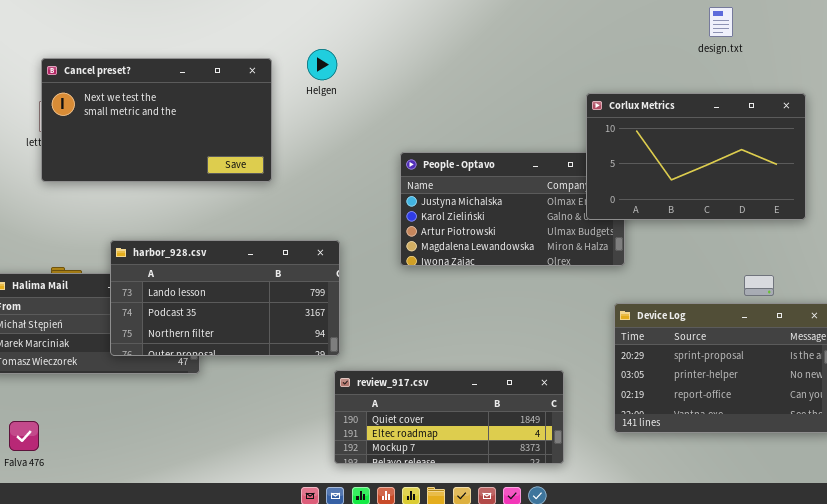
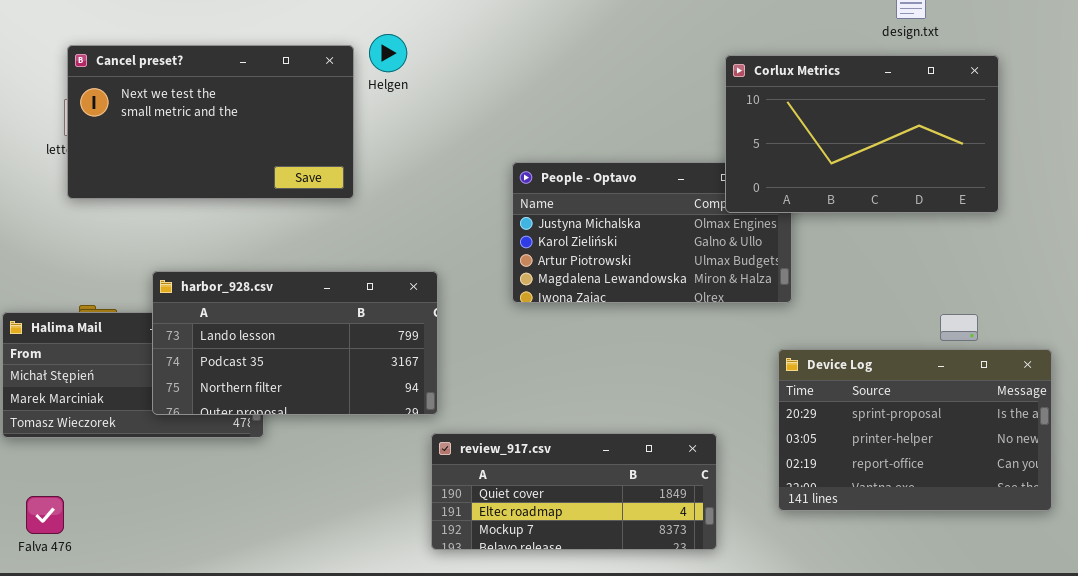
Helgen: [307,49,337,80] -> [369,34,407,72], moved
Corlux Metrics: [586,93,806,220] -> [725,55,999,213], moved

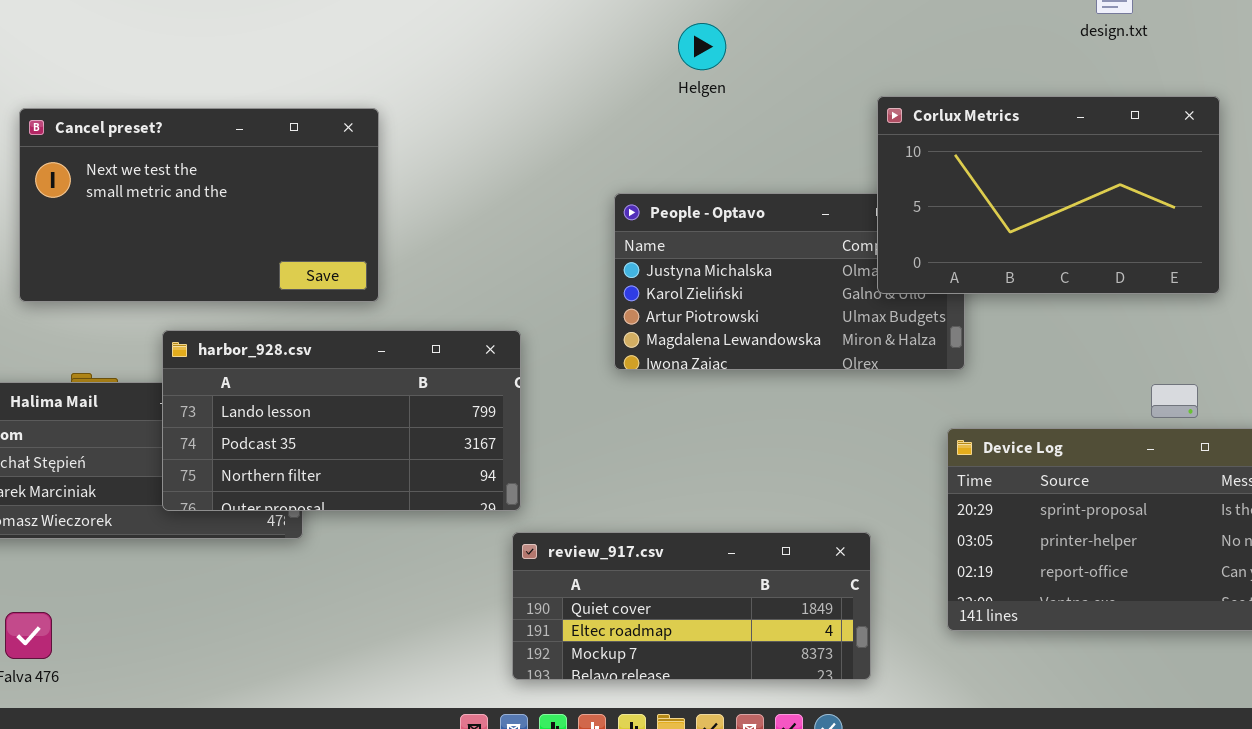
Helgen: [369,34,407,72] -> [678,23,726,70], moved
Cancel preset?: [67,45,354,199] -> [19,108,379,302], moved
Corlux Metrics: [725,55,999,213] -> [877,96,1220,294], moved

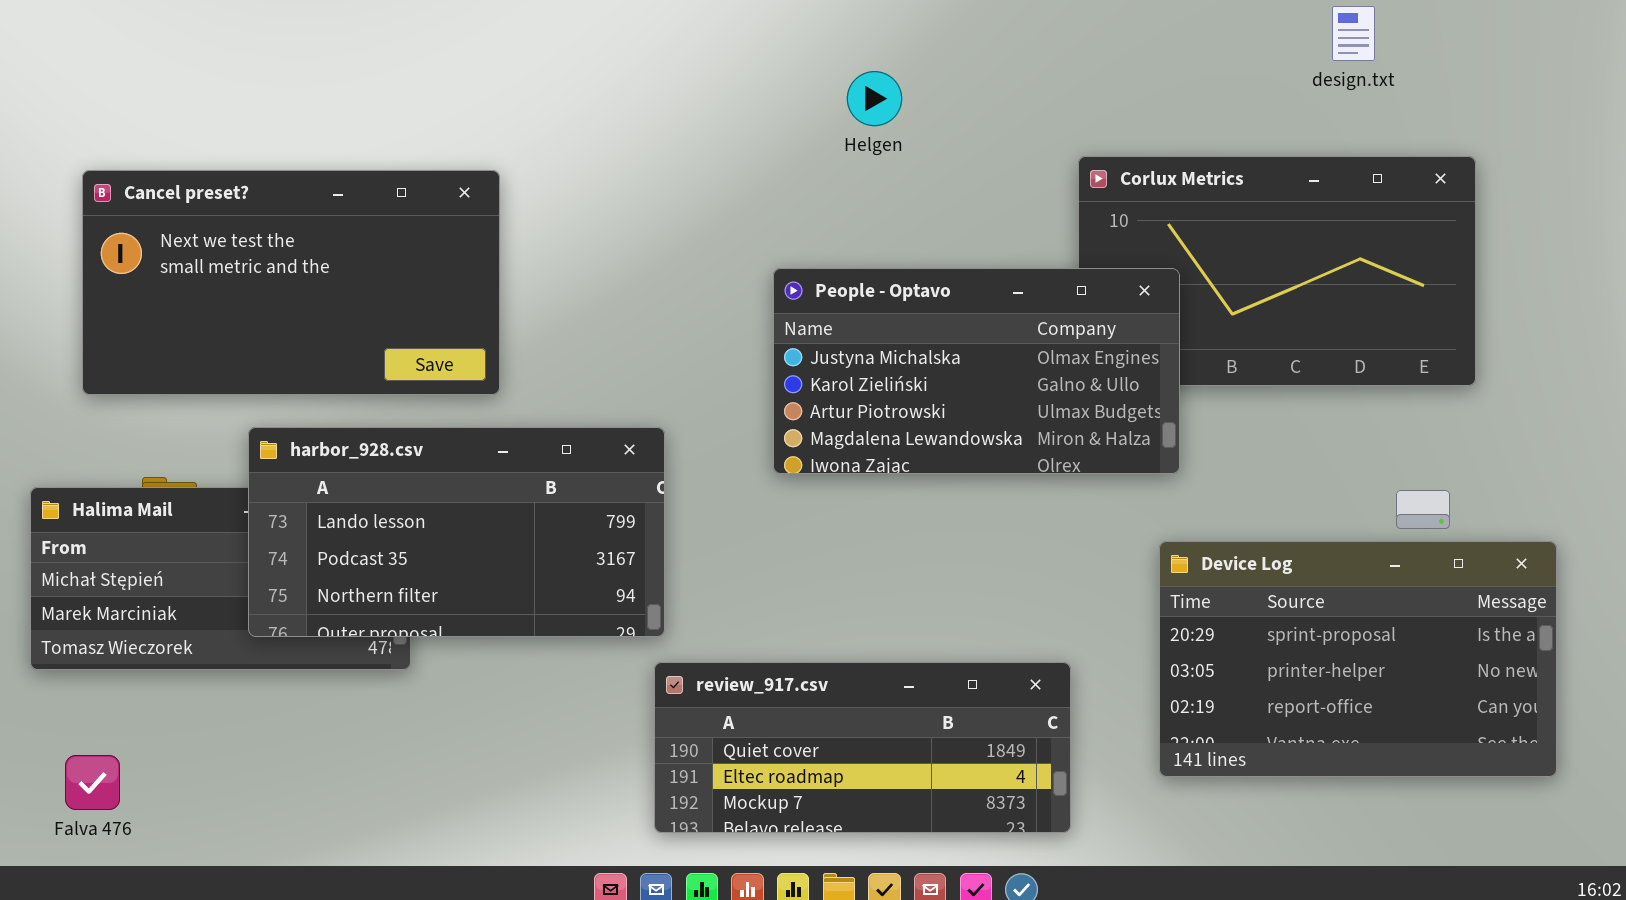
People - Optavo: [614,193,965,370] -> [773,268,1180,474], raised

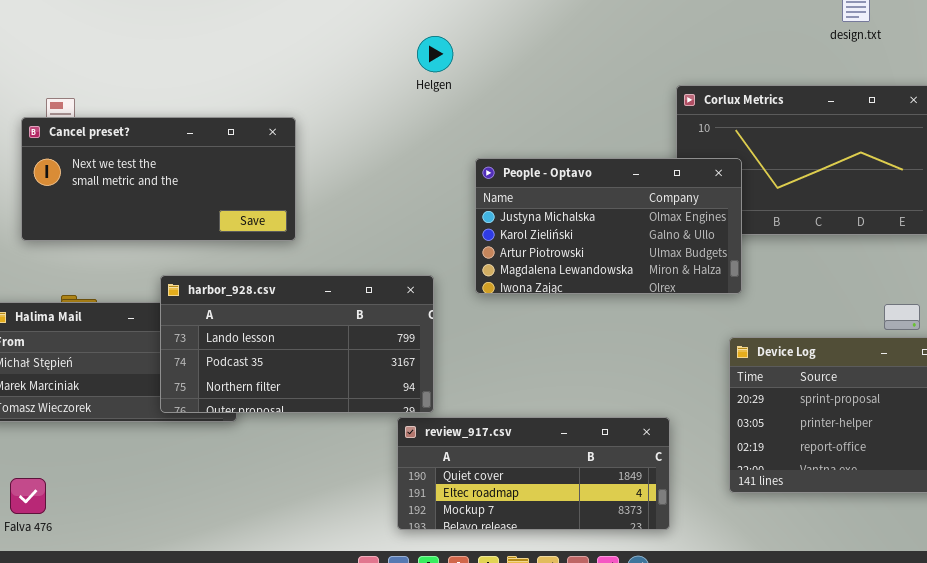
Helgen: [847,71,902,126] -> [417,36,453,72], moved
Cancel preset?: [82,170,500,395] -> [21,117,296,241], resized
harbor_928.csv: [248,427,665,637] -> [160,275,434,413], moved

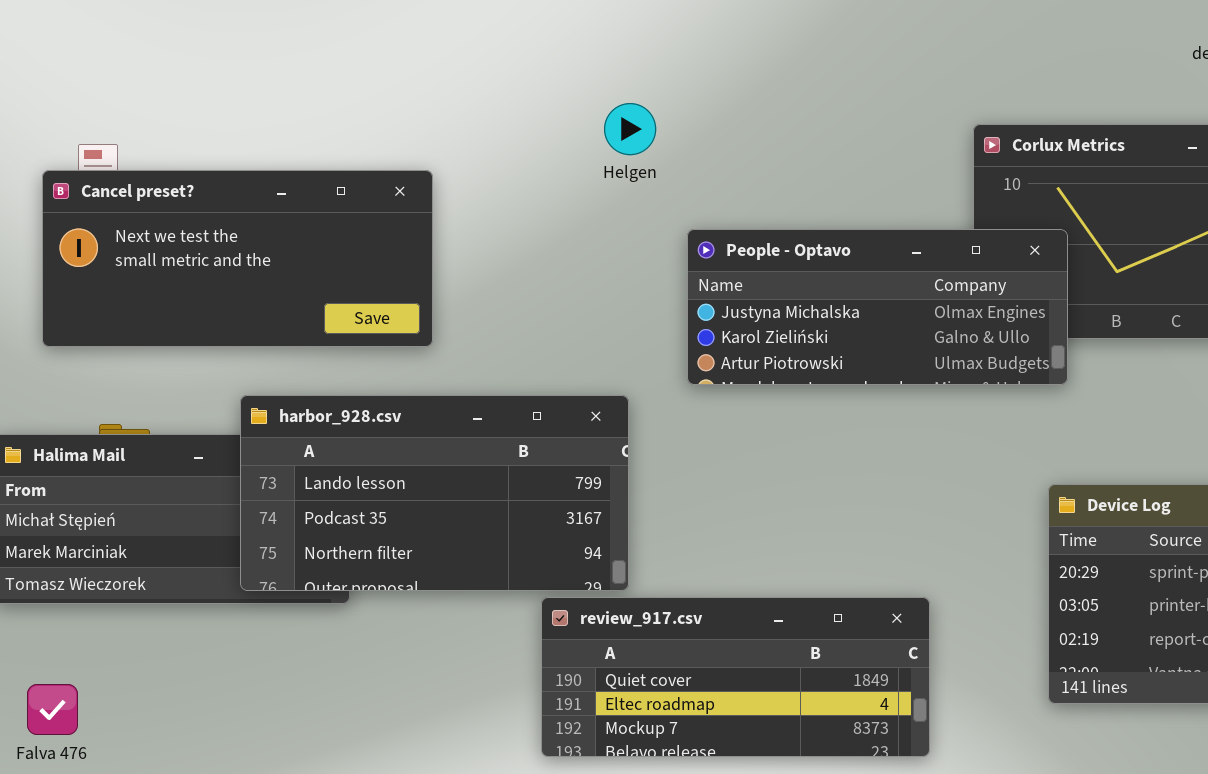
Helgen: [417,36,453,72] -> [604,103,656,155], moved
People - Optavo: [475,158,742,294] -> [687,229,1068,385], resized
review_917.csv: [397,417,670,530] -> [541,597,930,757], moved

